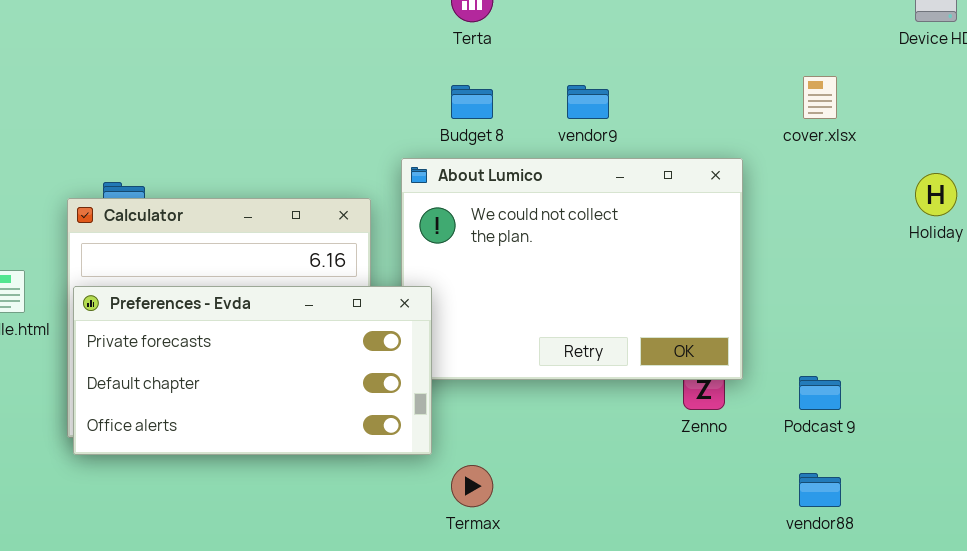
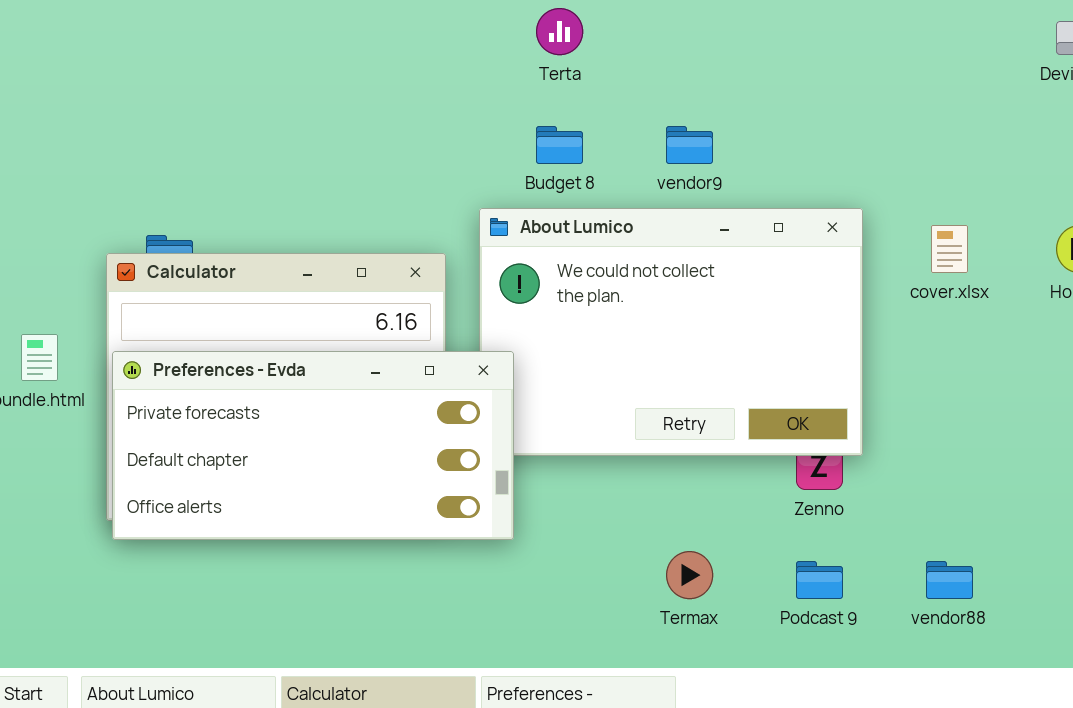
cover.xlsx: [803,76,837,119] -> [931,225,968,273], moved
Podcast 9: [799,376,841,410] -> [796,561,843,599], moved
Termax: [451,465,493,507] -> [666,551,713,599], moved

